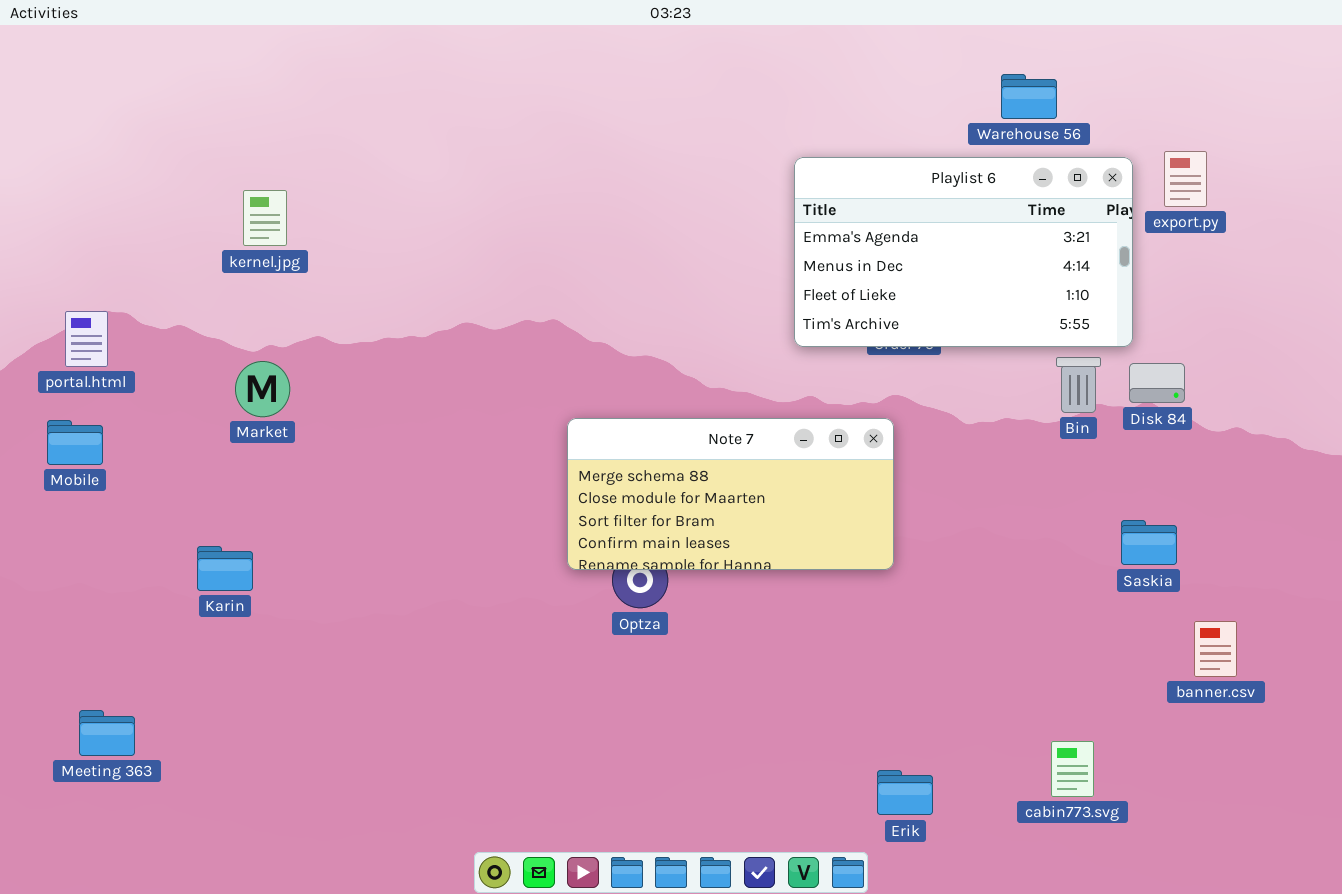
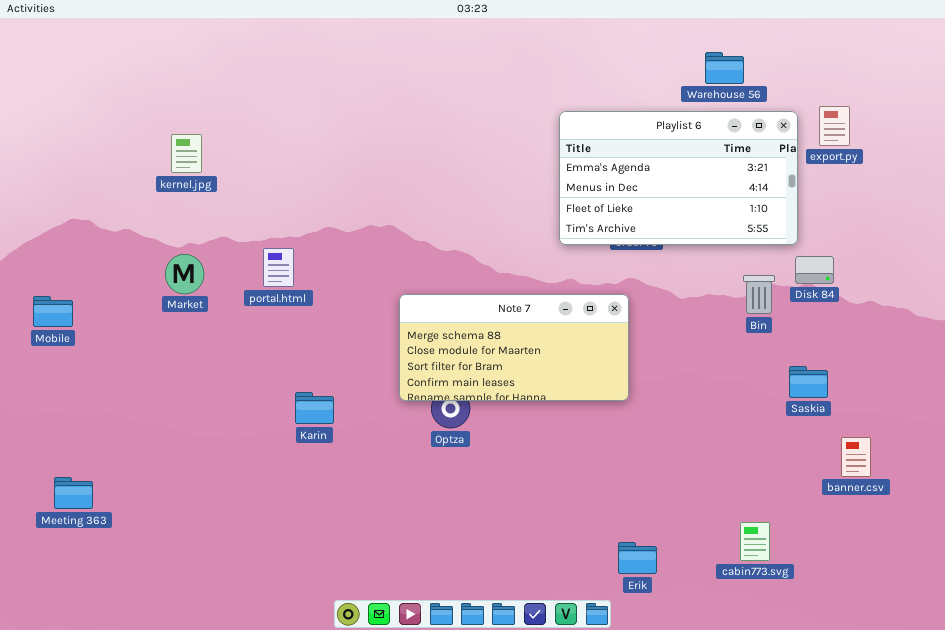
portal.html: [65,311,108,367] -> [263,248,294,287], moved
Bin: [1056,357,1101,413] -> [743,275,775,314], moved
Karin: [197,546,253,591] -> [295,392,334,424], moved
Meeting 363: [79,710,135,756] -> [54,477,93,509], moved

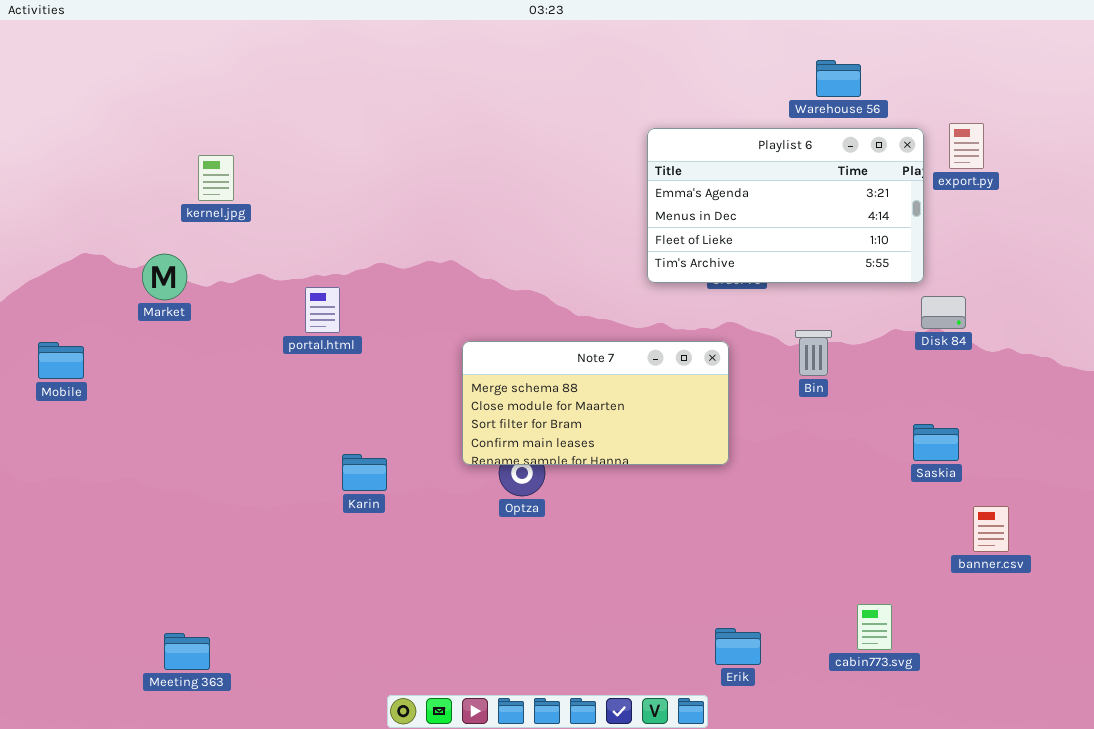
Market: [165,254,204,294] -> [142,254,187,300], moved
Bin: [743,275,775,314] -> [795,330,832,376], moved
Meeting 363: [54,477,93,509] -> [164,633,210,670], moved

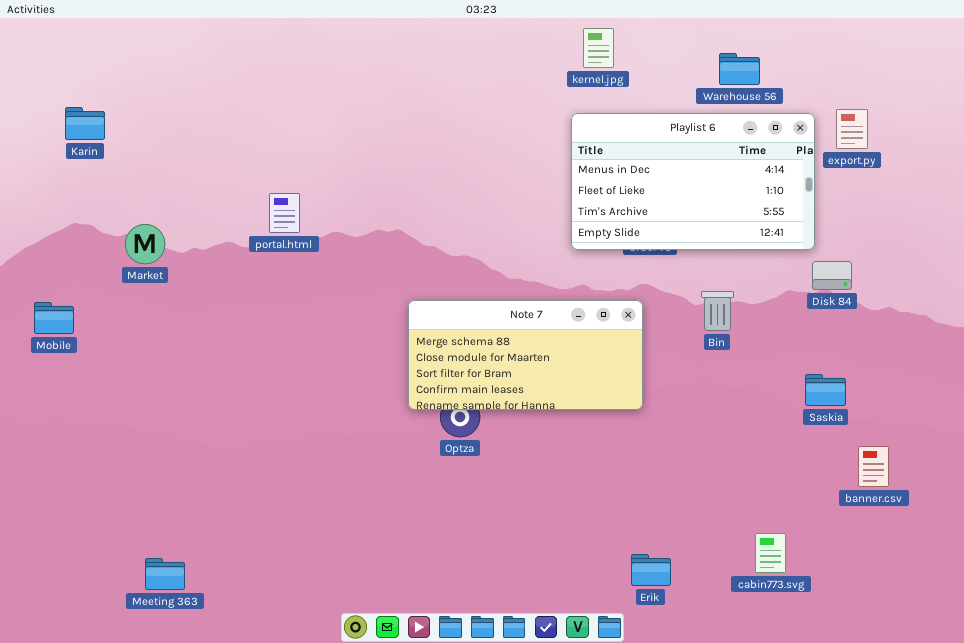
Playlist 6: [647,128,924,283] -> [571,113,815,250], scrolled down 1 row
kernel.jpg: [198,155,234,201] -> [583,28,614,68], moved
portal.html: [305,287,340,333] -> [269,193,300,233], moved
Karin: [342,454,387,491] -> [65,107,105,140], moved

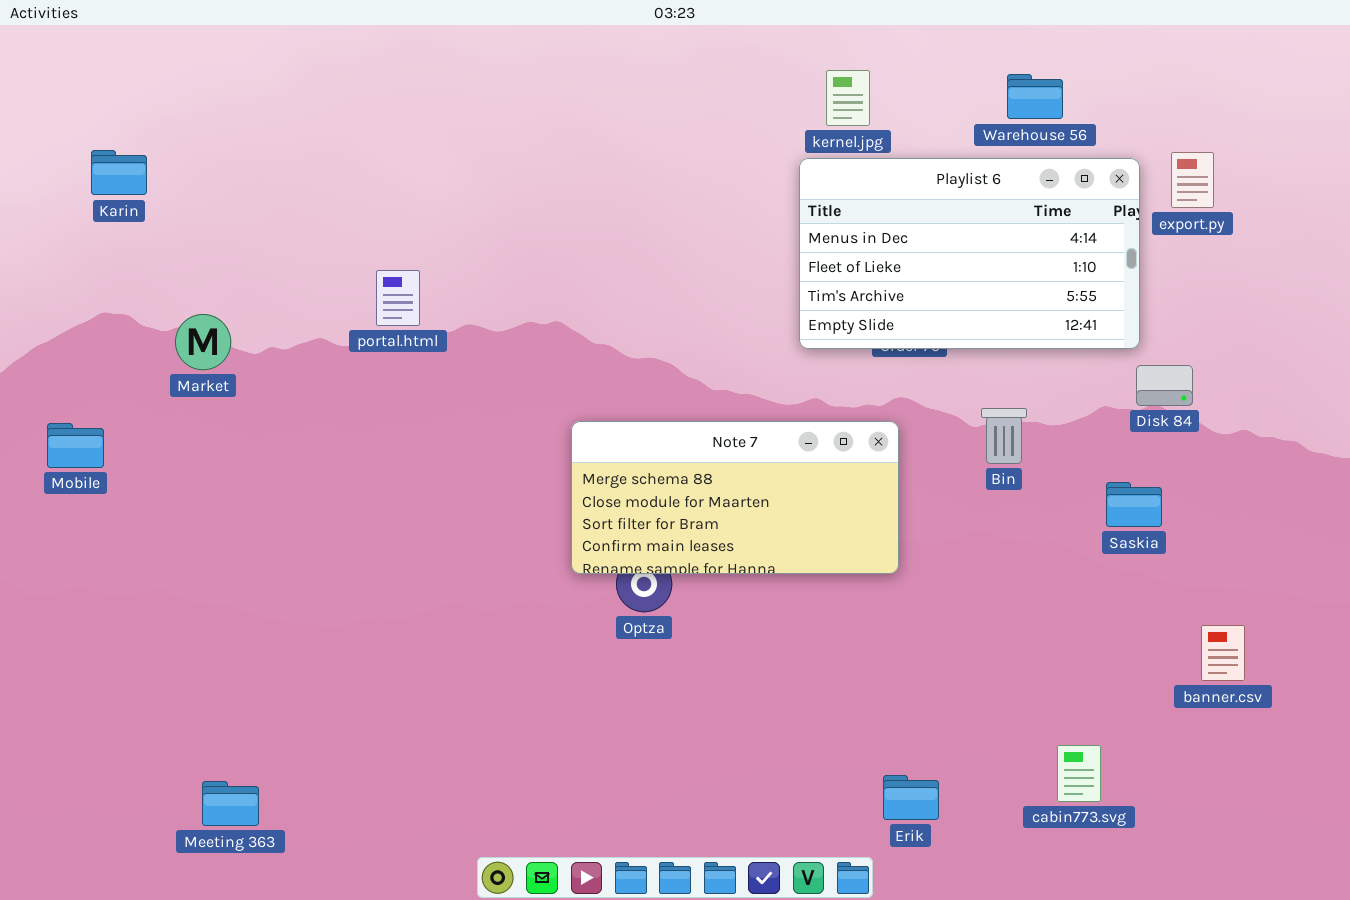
kernel.jpg: [583,28,614,68] -> [826,70,870,126], moved
Saskia: [805,374,846,406] -> [1106,482,1162,527], moved

